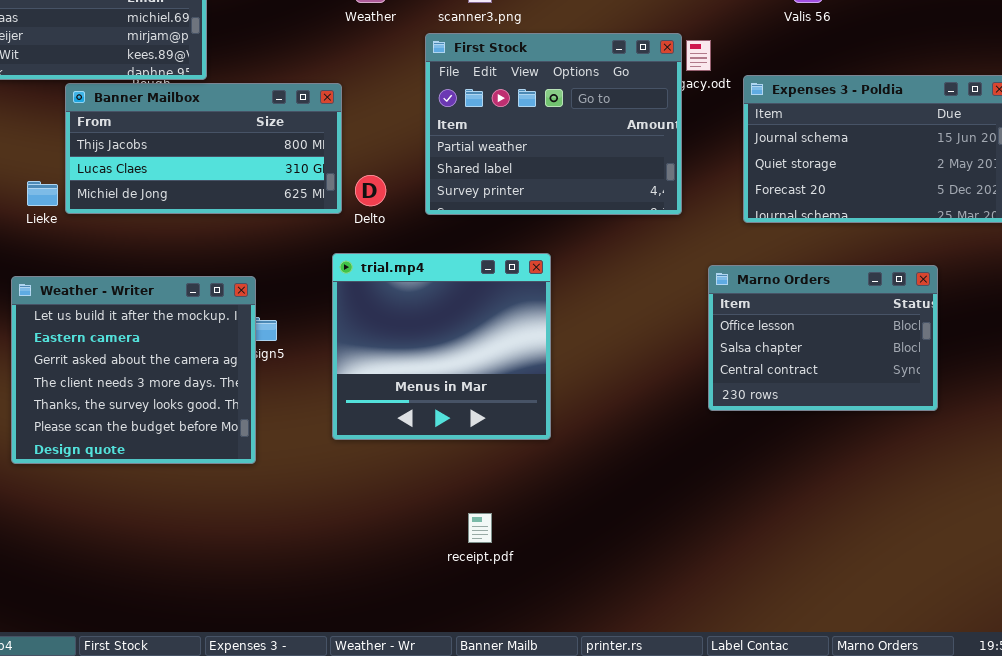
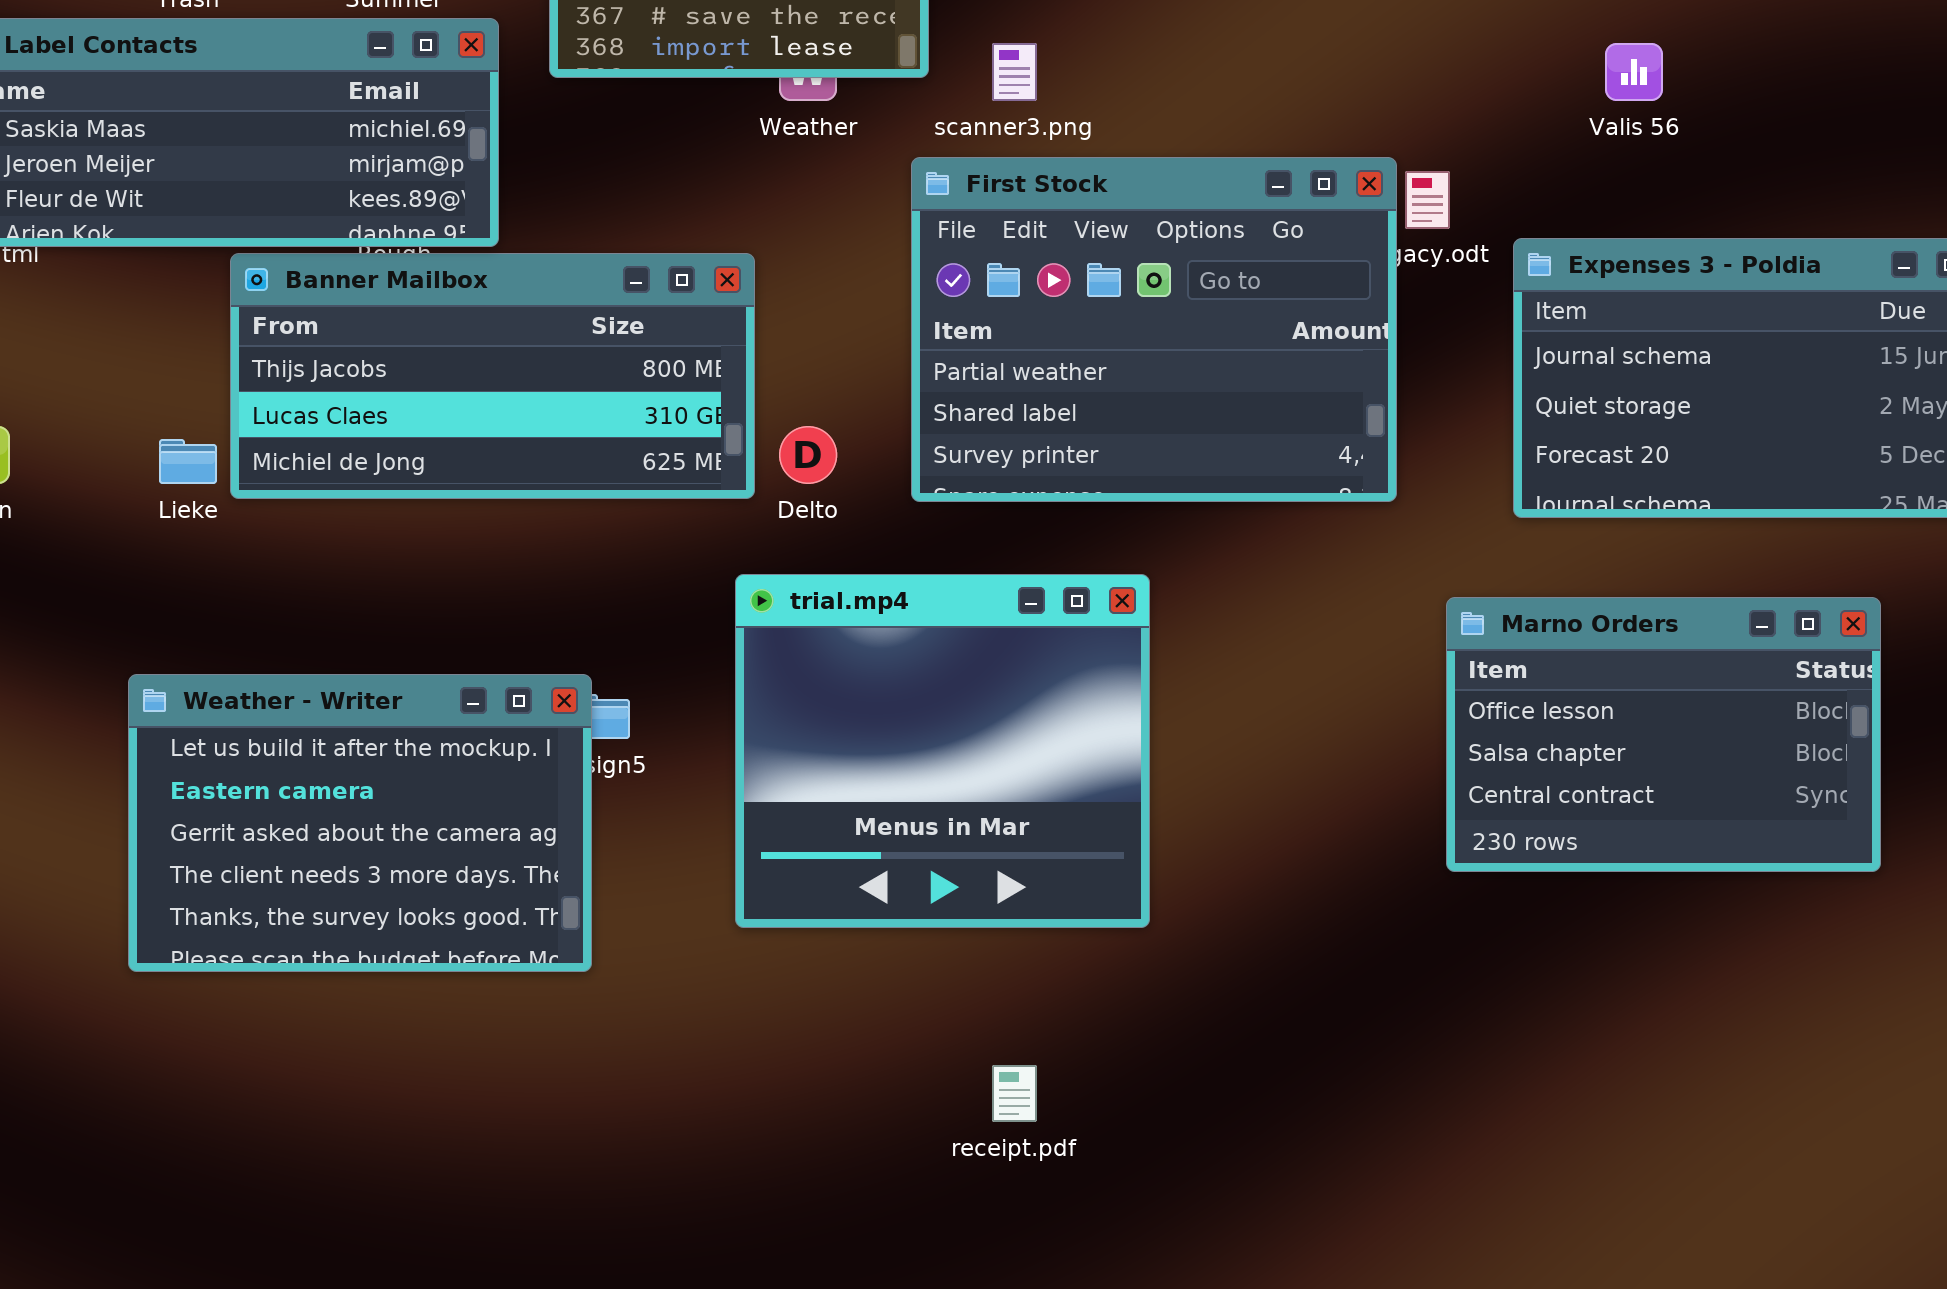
Weather - Writer: [11,276,256,464] -> [128,674,592,972], resized

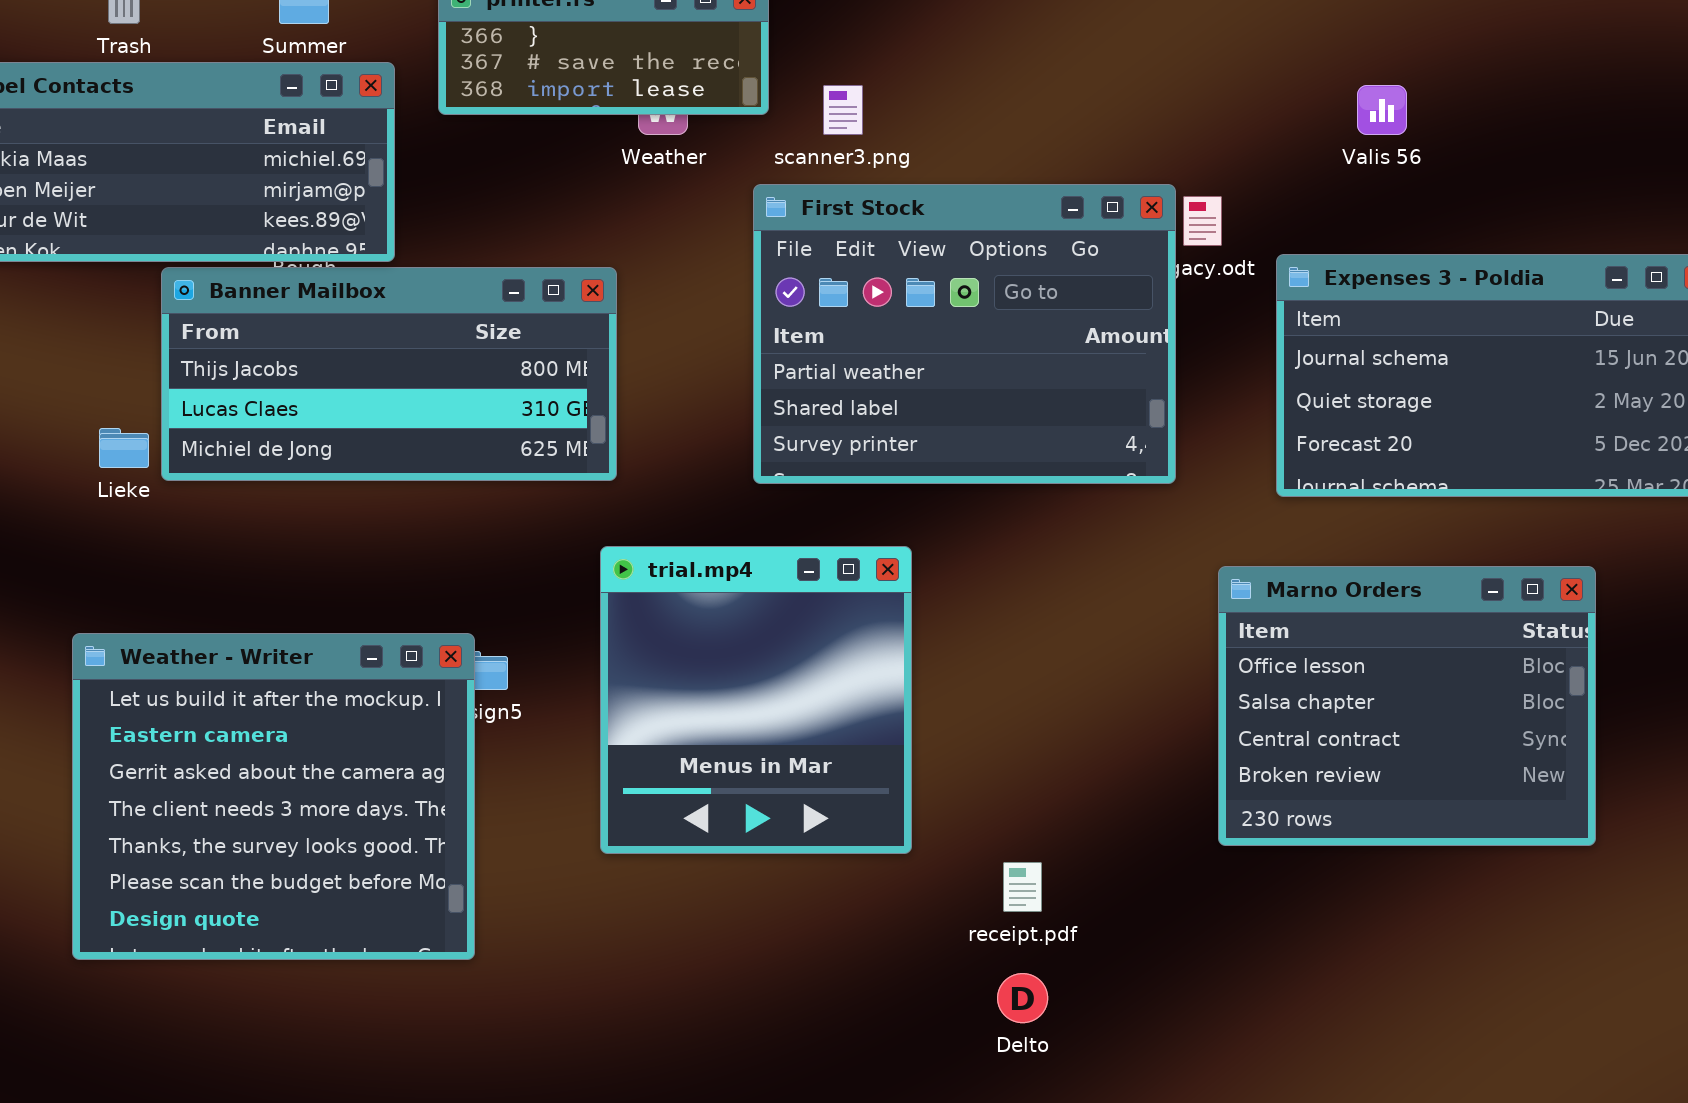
Delto: [779,426,837,484] -> [997,973,1048,1023], moved
trial.mp4: [735,574,1150,928] -> [600,546,912,854], resized
Marno Orders: [1446,597,1881,872] -> [1218,566,1596,846], resized
Weather - Writer: [128,674,592,972] -> [72,633,475,960], resized
receipt.pdf: [992,1065,1037,1122] -> [1003,862,1042,912], moved

